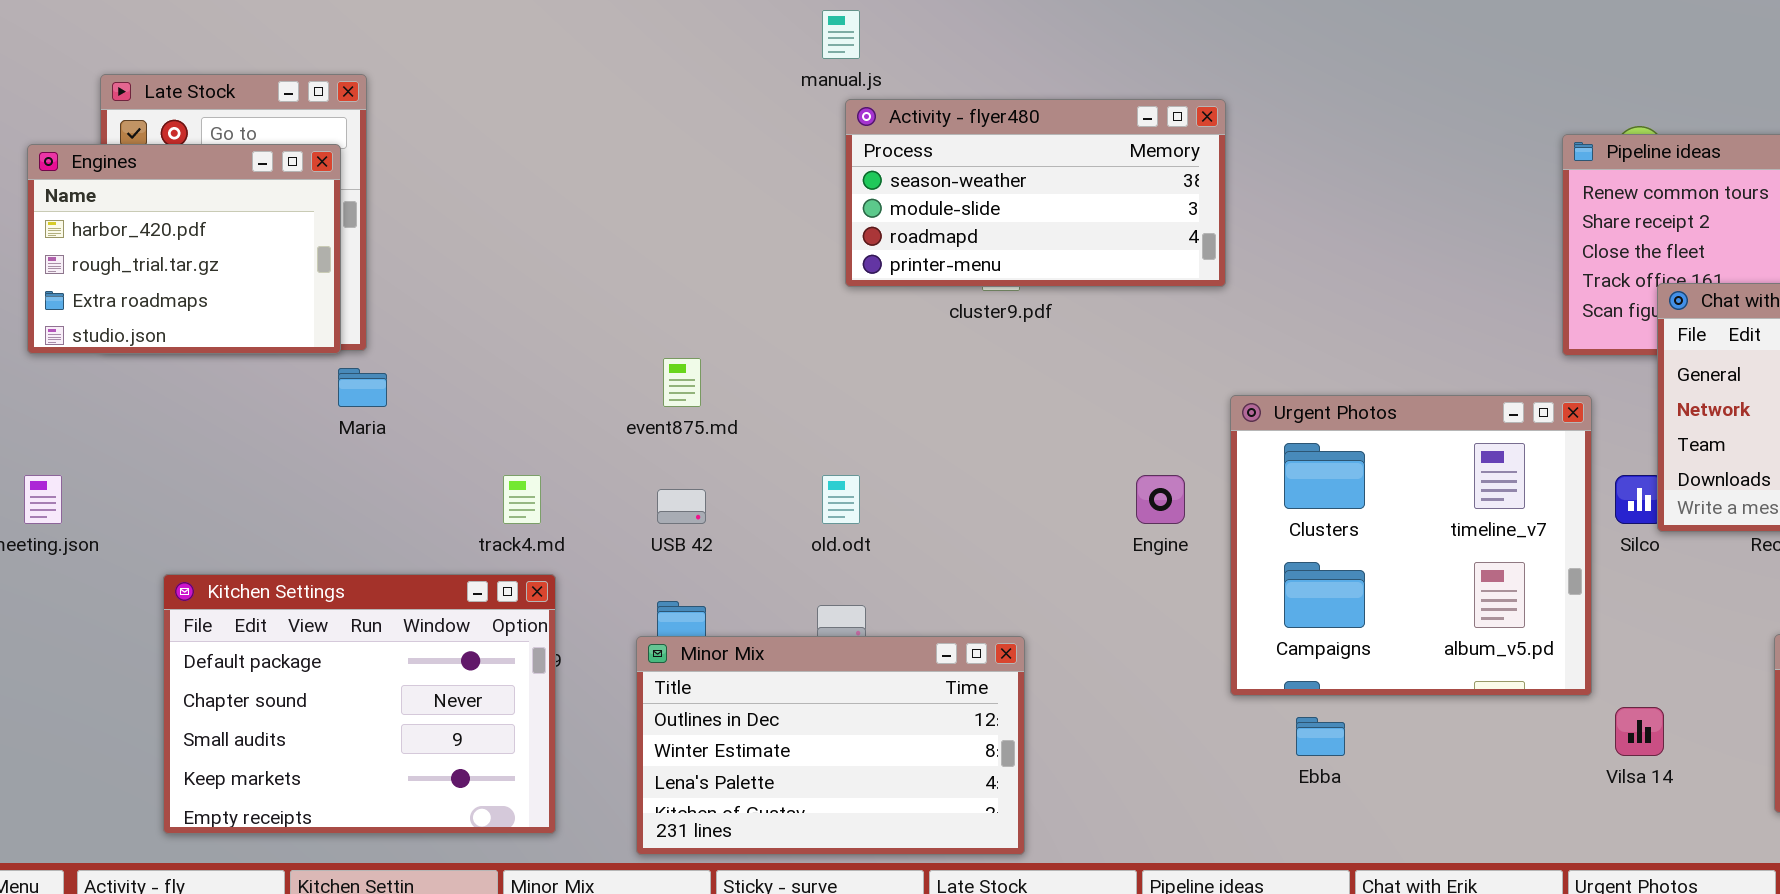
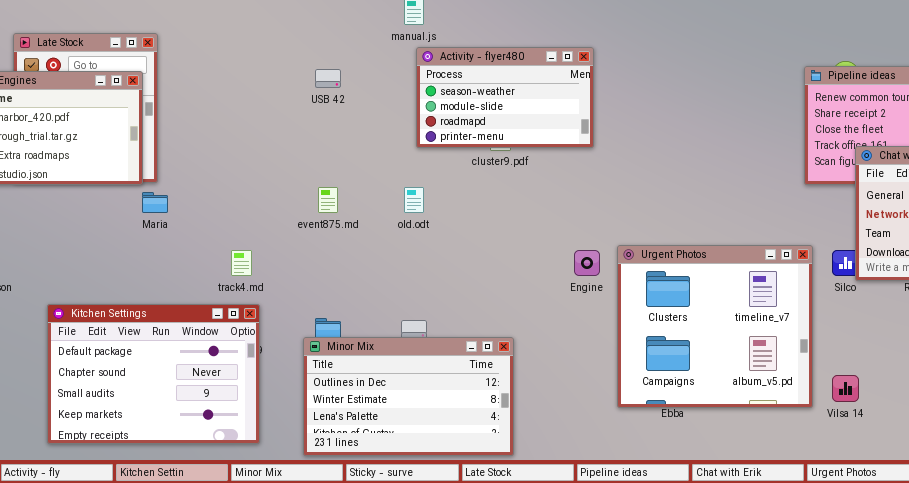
Activity - flyer480: [845,99,1226,287] -> [416,47,594,148], resized
Urgent Photos: [1230,395,1592,696] -> [617,245,813,408], moved
old.odt: [822,475,860,524] -> [404,187,424,213], moved
USB 42: [657,489,706,524] -> [315,69,341,88], moved

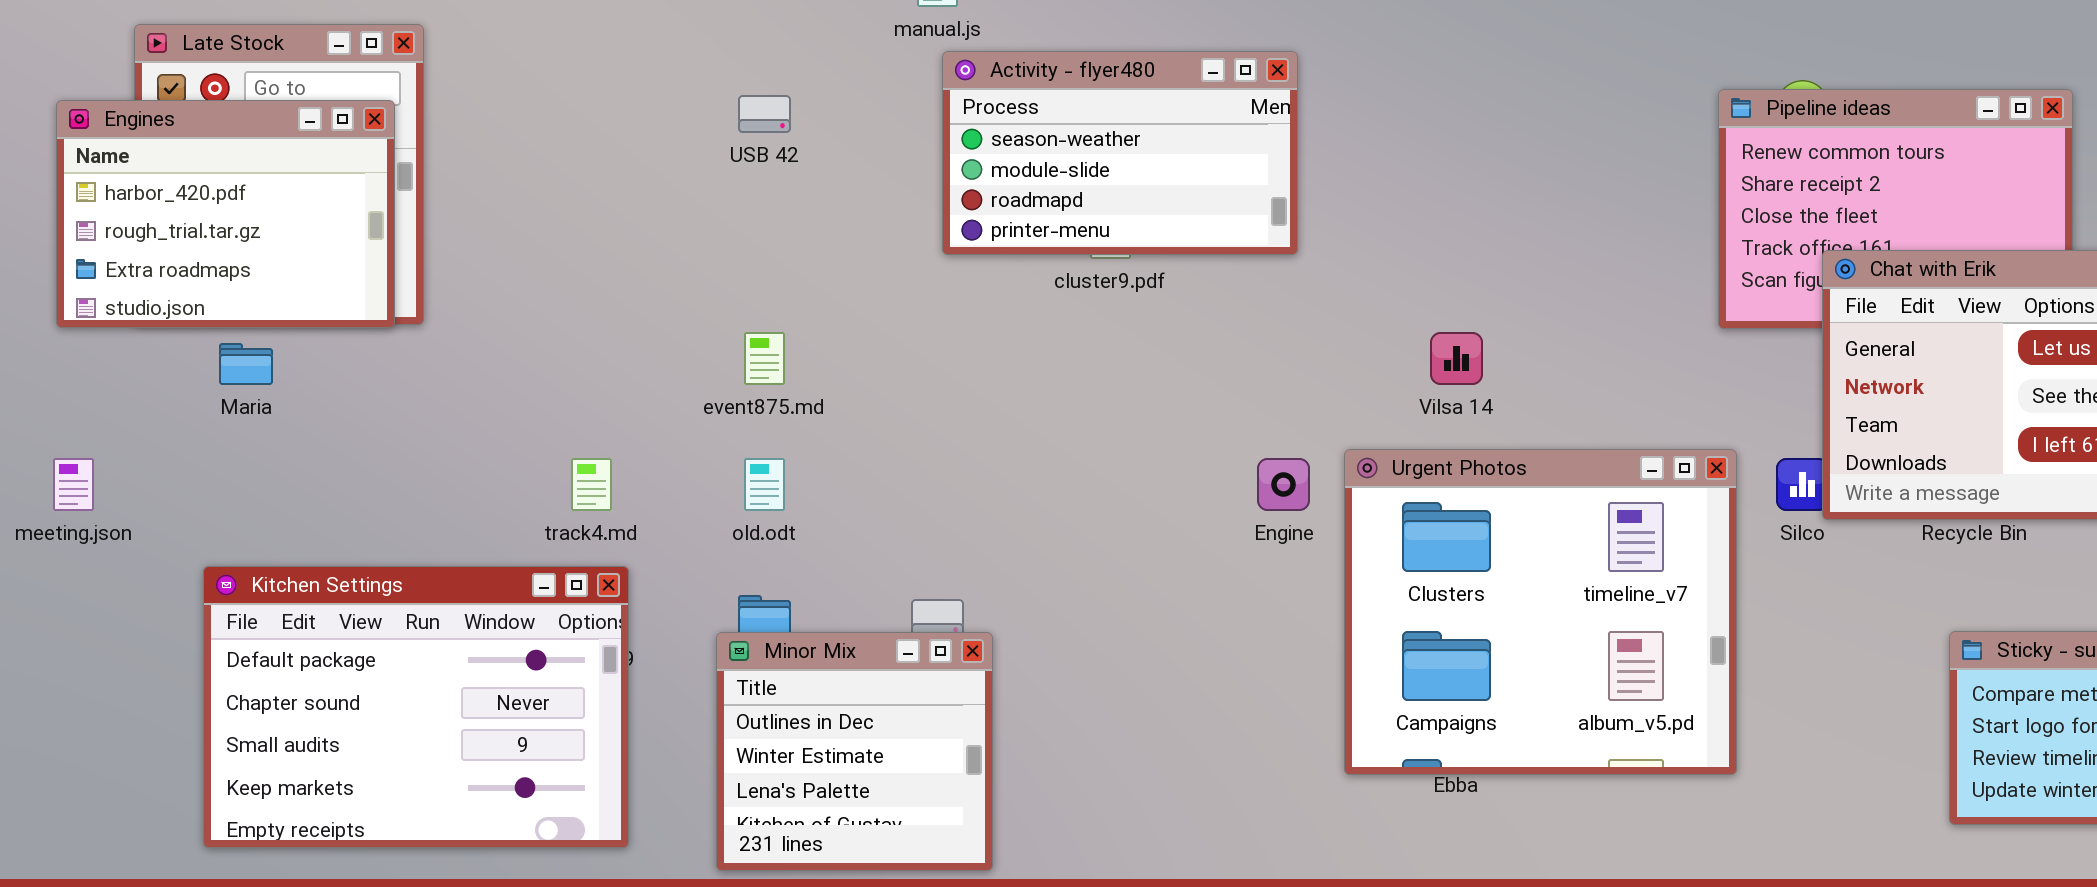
old.odt: [404,187,424,213] -> [744,458,785,511], moved
Maria: [142,192,168,213] -> [219,343,273,385], moved
Minor Mix: [303,337,514,456] -> [716,632,993,871], resized
Vilsa 14: [832,375,859,402] -> [1430,332,1483,385], moved

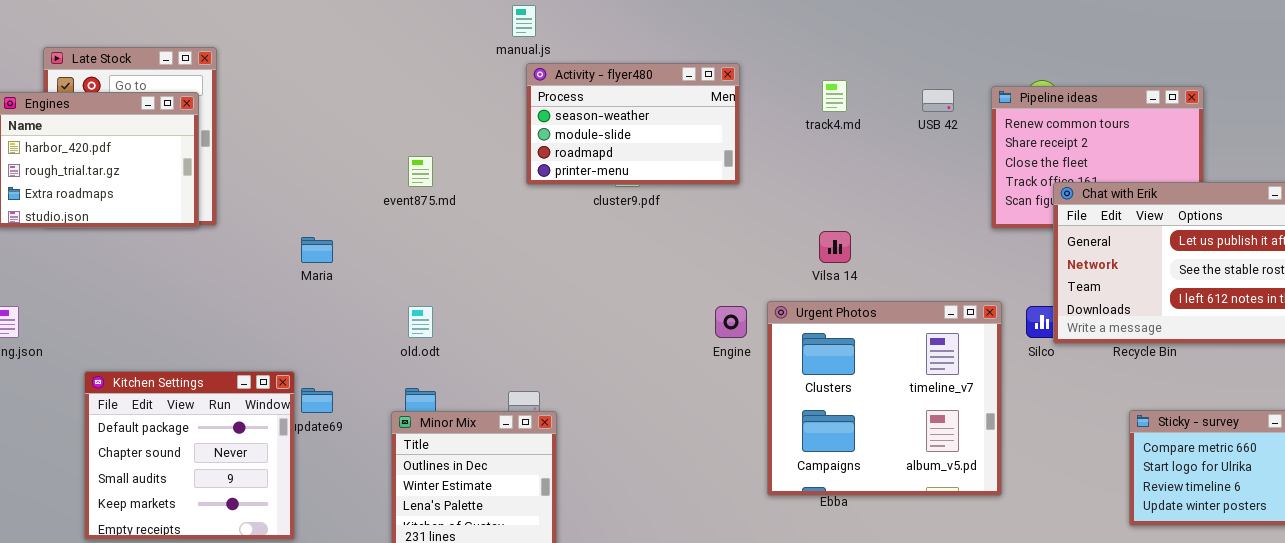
USB 42: [738,95,791,133] -> [922,89,954,112], moved
event875.md: [744,332,785,385] -> [408,156,433,187], moved
Maria: [219,343,273,385] -> [301,237,333,263], moved
track4.md: [571,458,612,511] -> [822,80,847,112], moved
Kitchen Settings: [203,566,629,848] -> [84,371,295,540], resized

